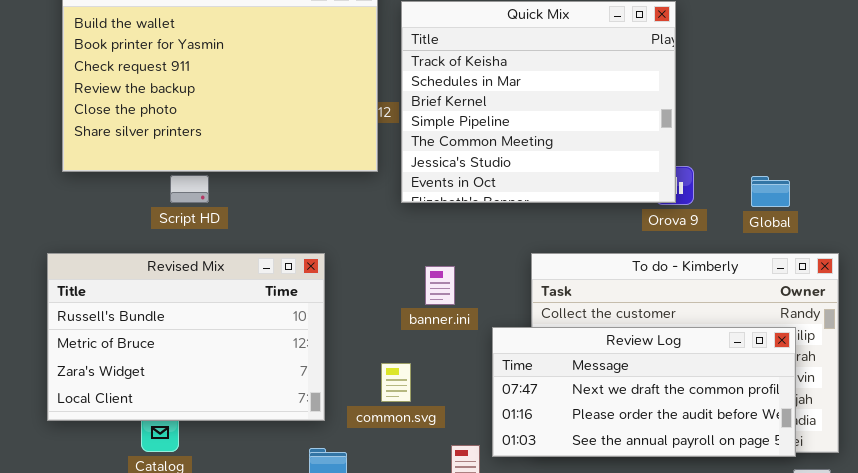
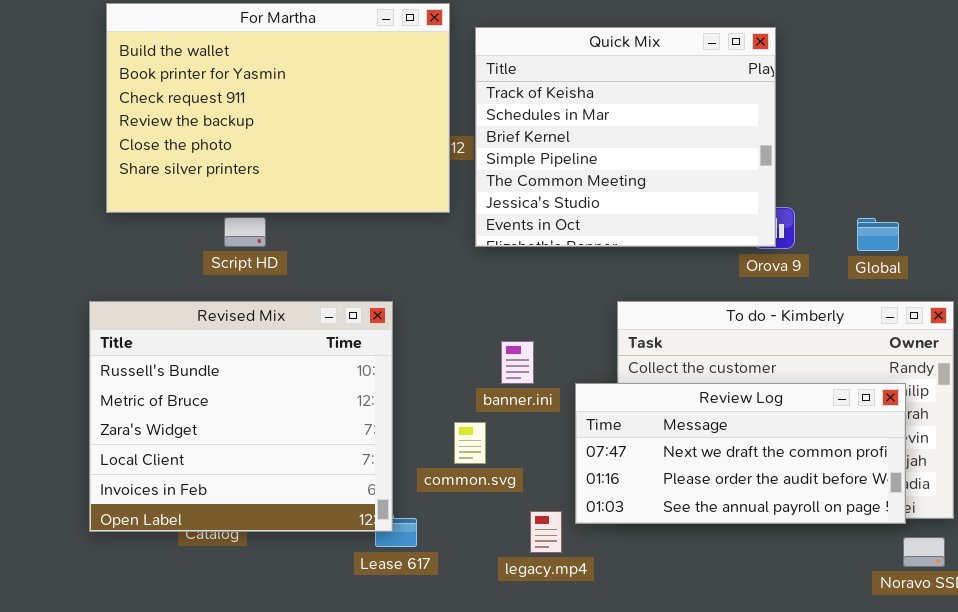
Revised Mix: [47,253,325,421] -> [89,301,393,532], resized
banner.ini: [425,266,455,305] -> [501,341,534,384], moved

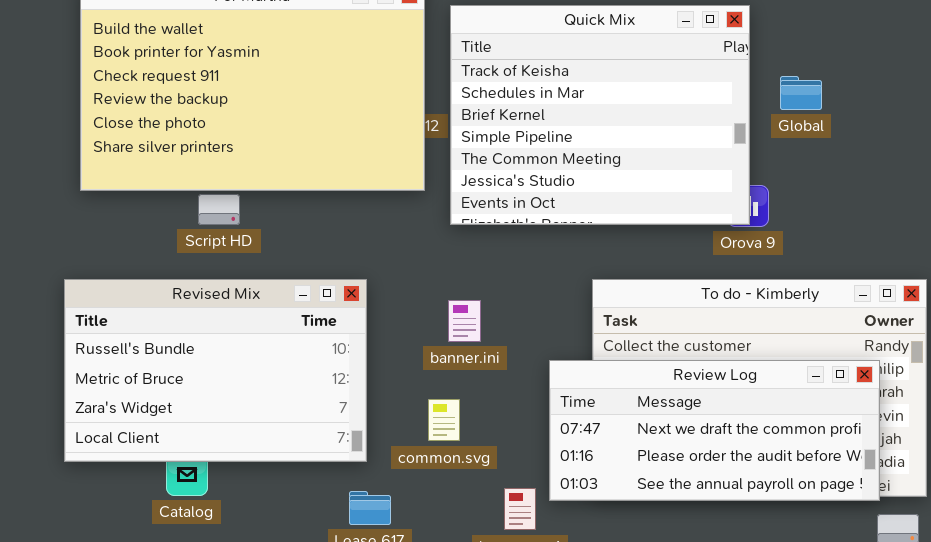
Global: [857,218,899,251] -> [780,76,822,110], moved
Revised Mix: [89,301,393,532] -> [64,279,367,462], resized
banner.ini: [501,341,534,384] -> [448,300,481,342], moved

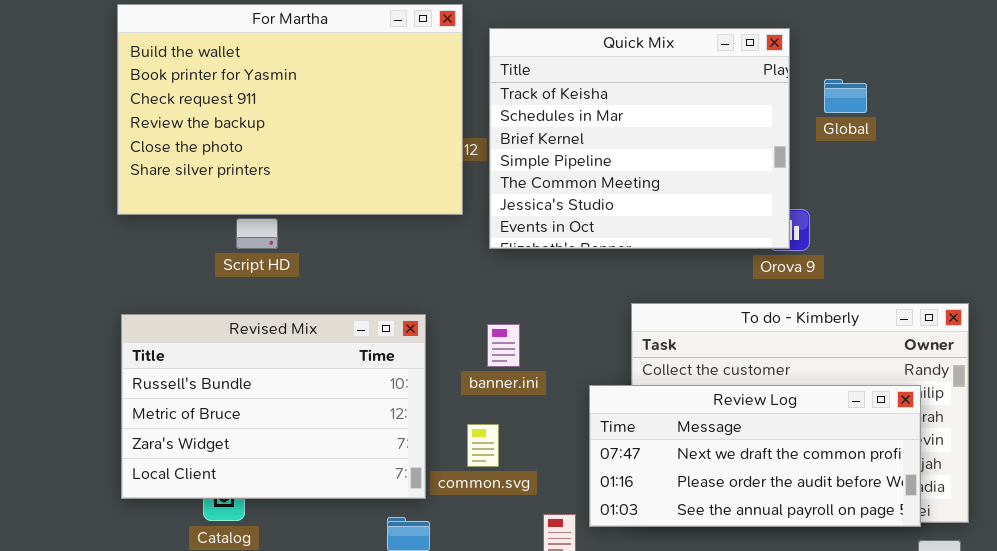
Global: [780,76,822,110] -> [824,79,867,113], moved
Revised Mix: [64,279,367,462] -> [121,314,426,499], moved

